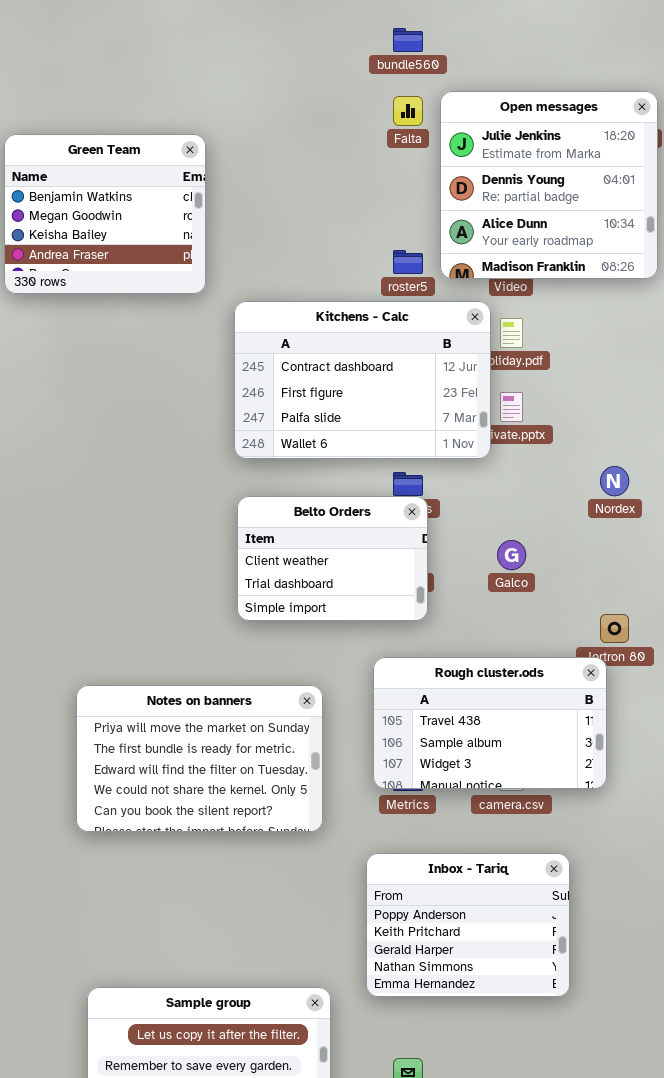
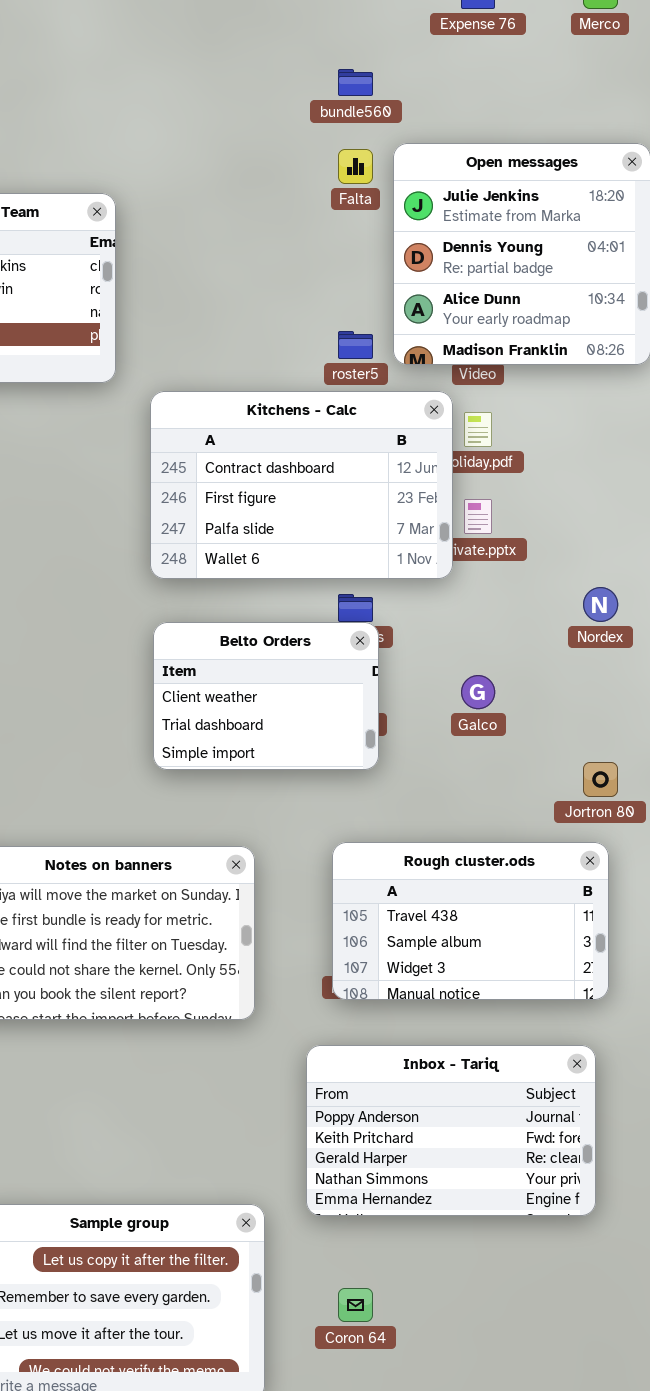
Rough cluster.ods: [373,657,607,789] -> [332,842,609,1000], moved
Inbox - Tariq: [366,853,570,997] -> [306,1045,596,1216], resized

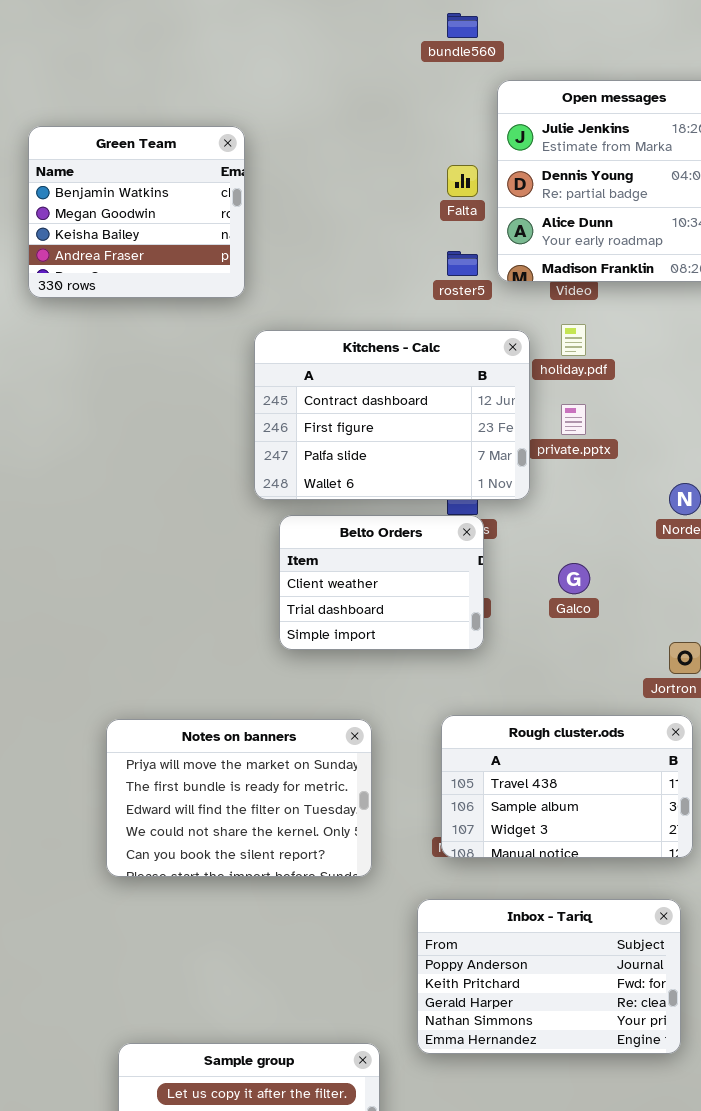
Falta: [338,149,373,184] -> [447,165,478,197], moved
Kitchens - Calc: [150,391,453,579] -> [254,330,530,500], moved

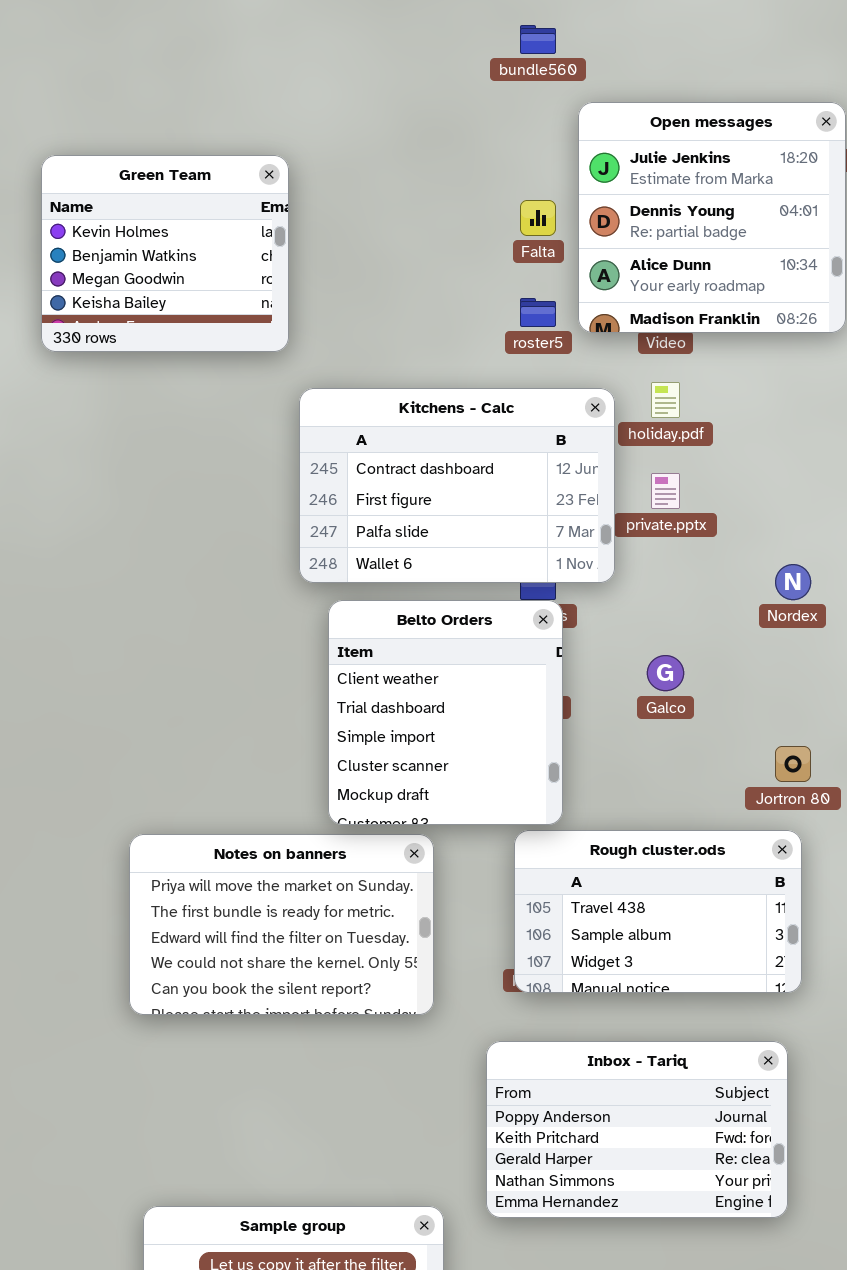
Green Team: [28,126,245,298] -> [41,155,289,352], scrolled up 1 row
Belto Orders: [279,515,484,650] -> [328,600,563,825], resized

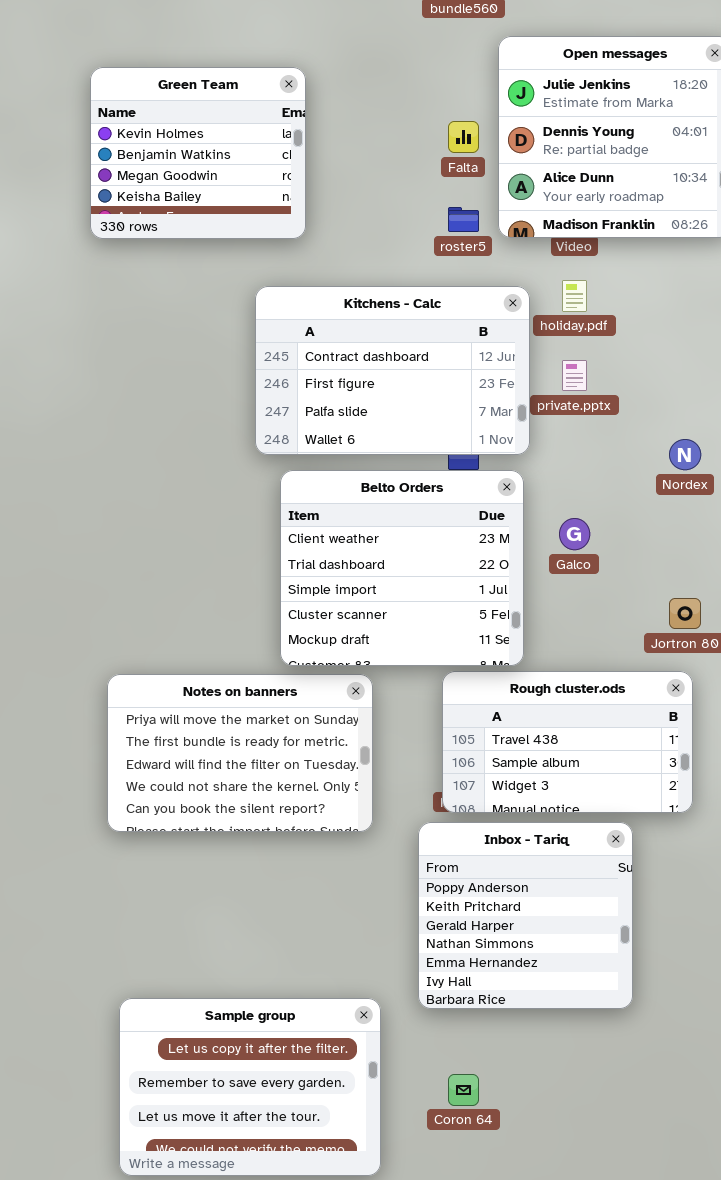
Green Team: [41,155,289,352] -> [90,67,306,239], moved
Belto Orders: [328,600,563,825] -> [280,470,524,666], resized
Inbox - Tariq: [486,1041,788,1218] -> [418,822,633,1009], resized

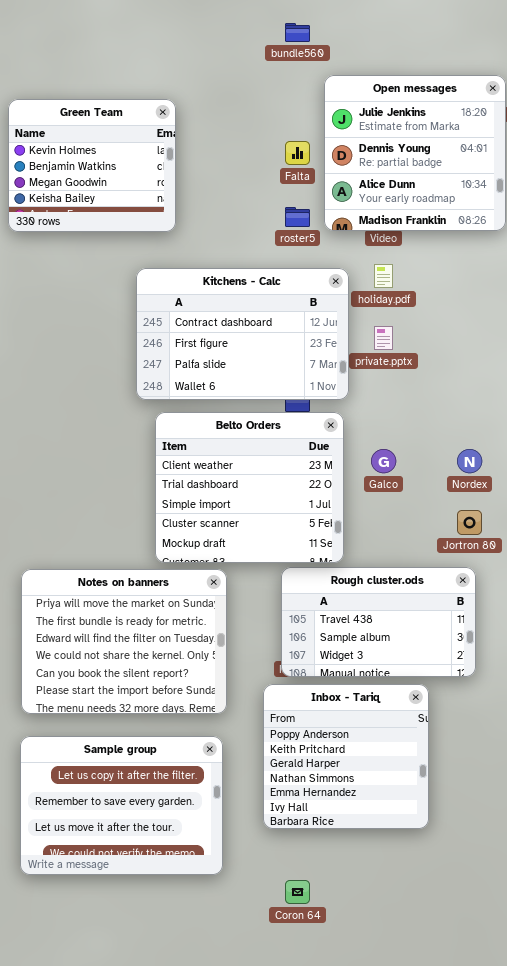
Nordex: [669,439,701,470] -> [457,449,482,473], moved
Notes on banners: [107,674,373,832] -> [21,569,227,714], resized
Sample group: [119,998,381,1176] -> [20,736,223,875], moved

